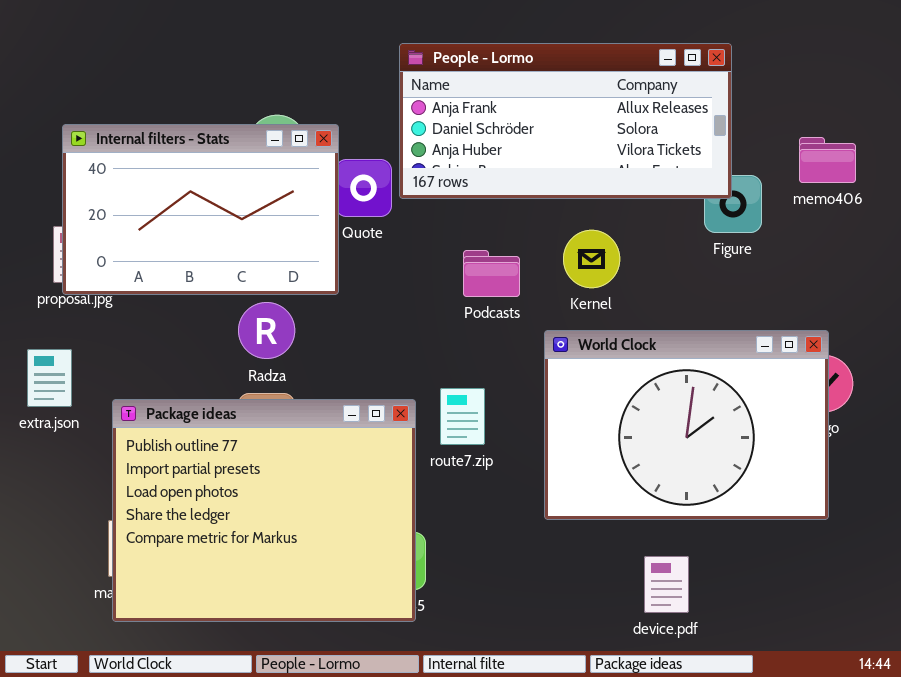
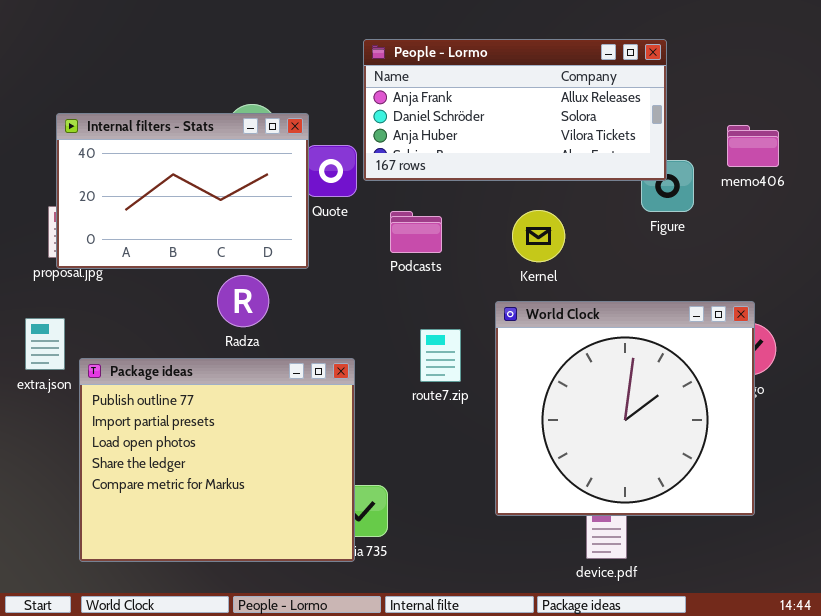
Podcasts: [463,250,520,297] -> [390,211,442,253], moved
World Clock: [544,330,829,520] -> [495,301,755,516], resized
route7.zip: [440,388,485,445] -> [420,329,461,382], moved
Package ideas: [112,399,416,622] -> [79,358,355,562], moved

